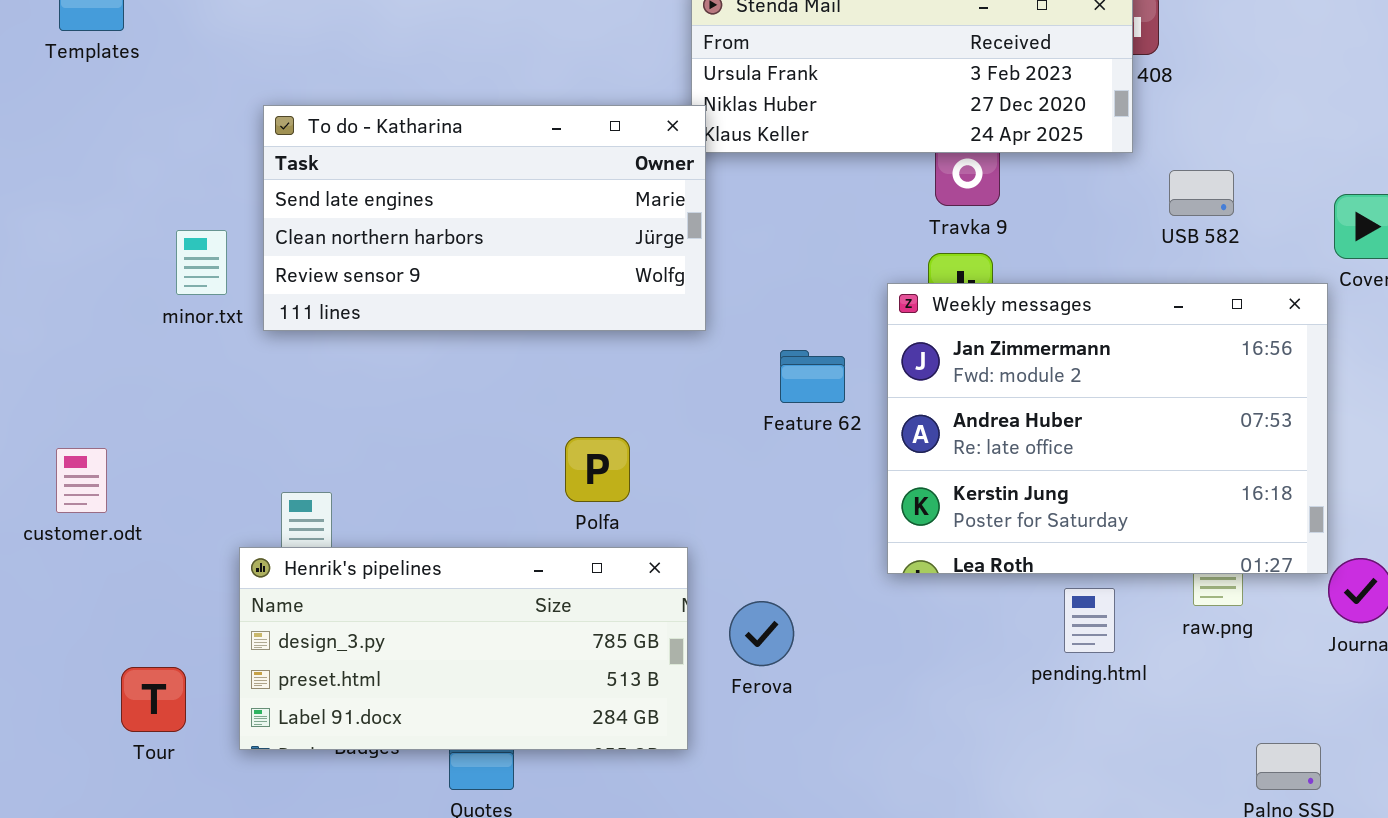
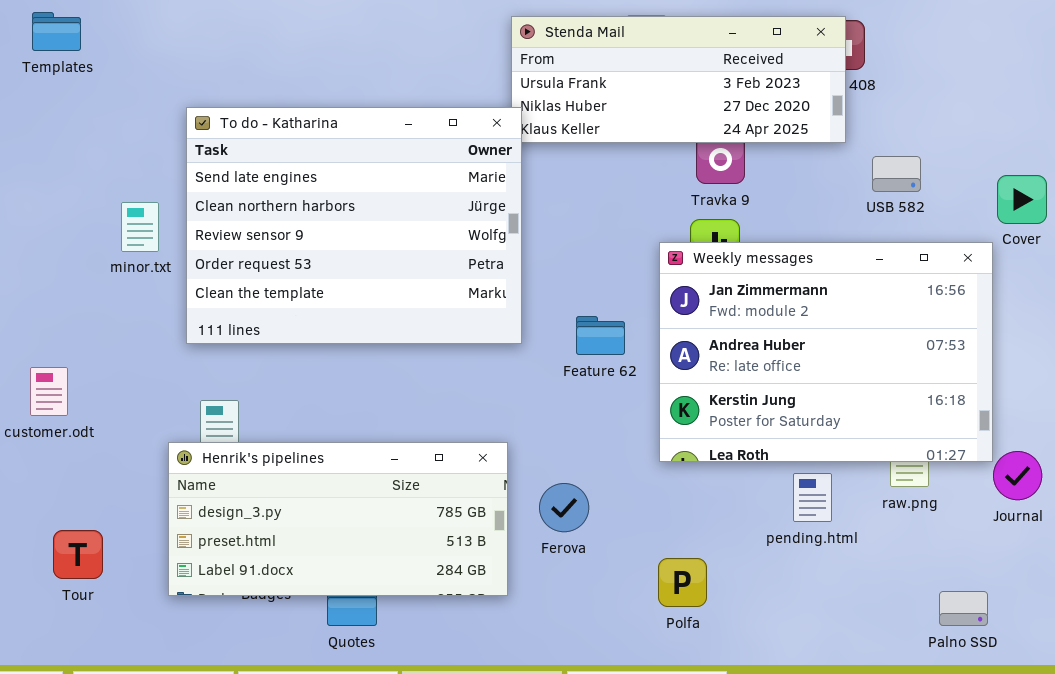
To do - Katharina: [263,105,706,331] -> [186,107,522,344], resized
Feature 62: [780,350,845,403] -> [576,316,625,355], moved
Polfa: [565,437,630,502] -> [658,558,707,607], moved
Tour: [121,667,186,732] -> [53,530,103,579], moved

